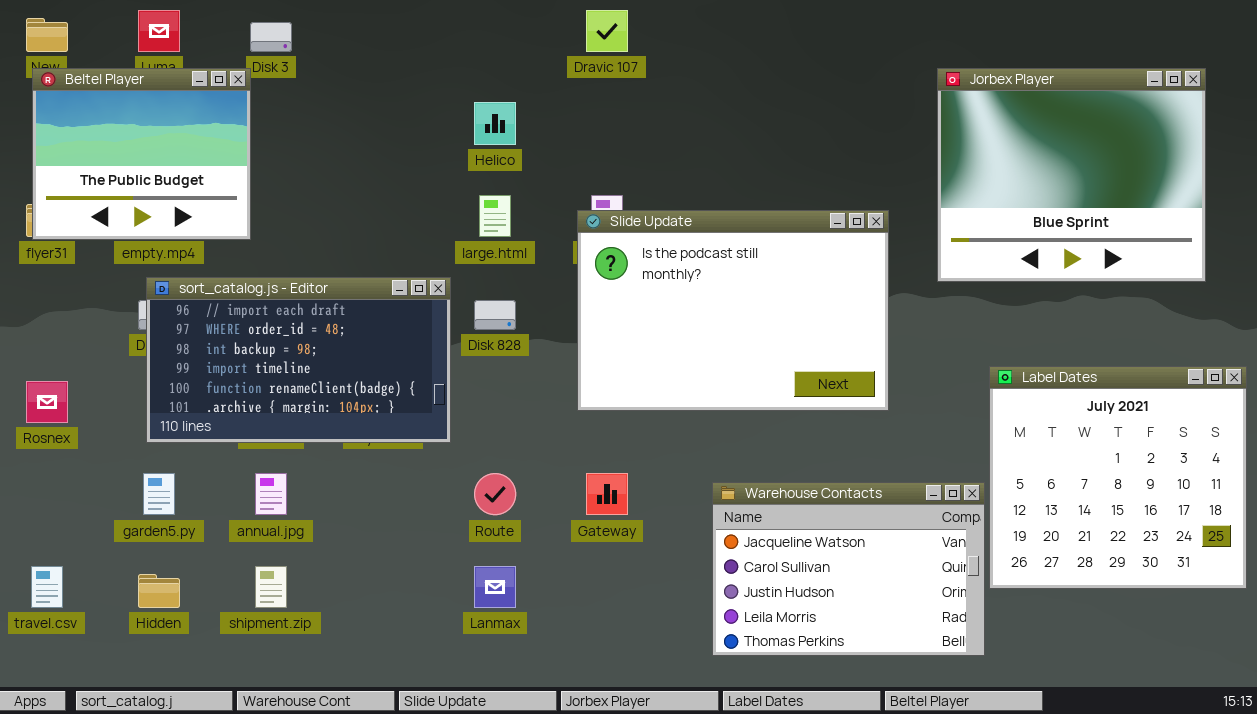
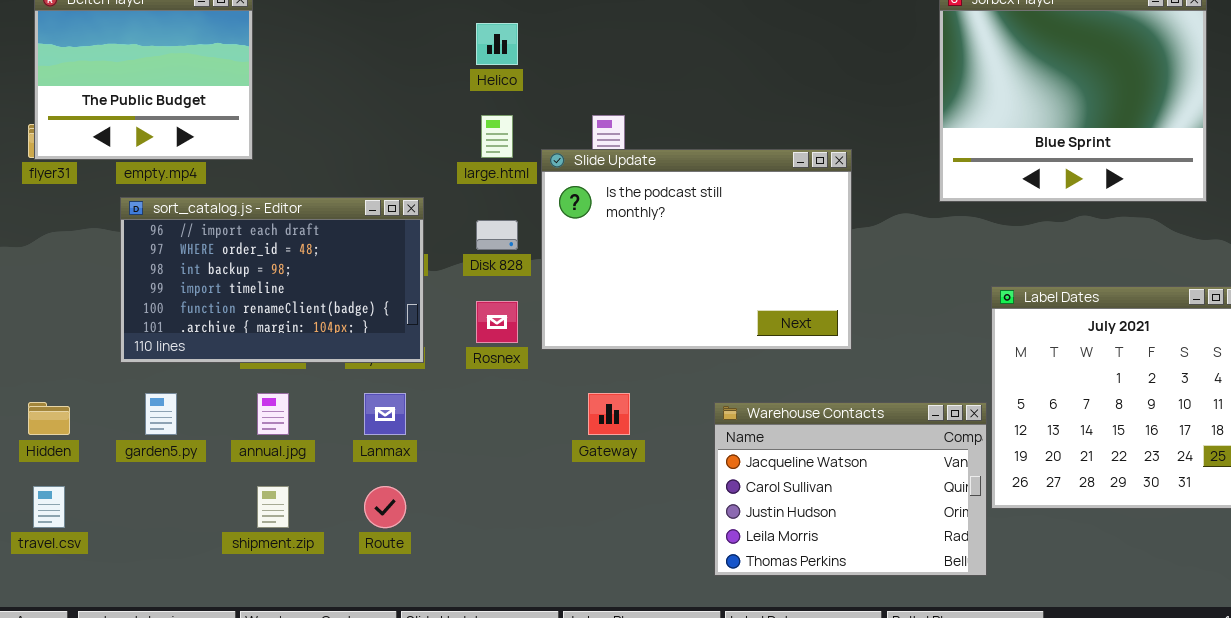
Slide Update: [577,210,889,411] -> [541,149,852,350], moved
sort_catalog.js - Editor: [146,277,451,443] -> [120,197,424,363], moved
Rosnex: [26,381,68,423] -> [476,301,518,343], moved
Route: [474,473,516,515] -> [364,486,406,528], moved
Lanmax: [474,566,516,608] -> [364,393,406,435], moved
Hidden: [138,574,180,608] -> [28,402,70,435], moved

